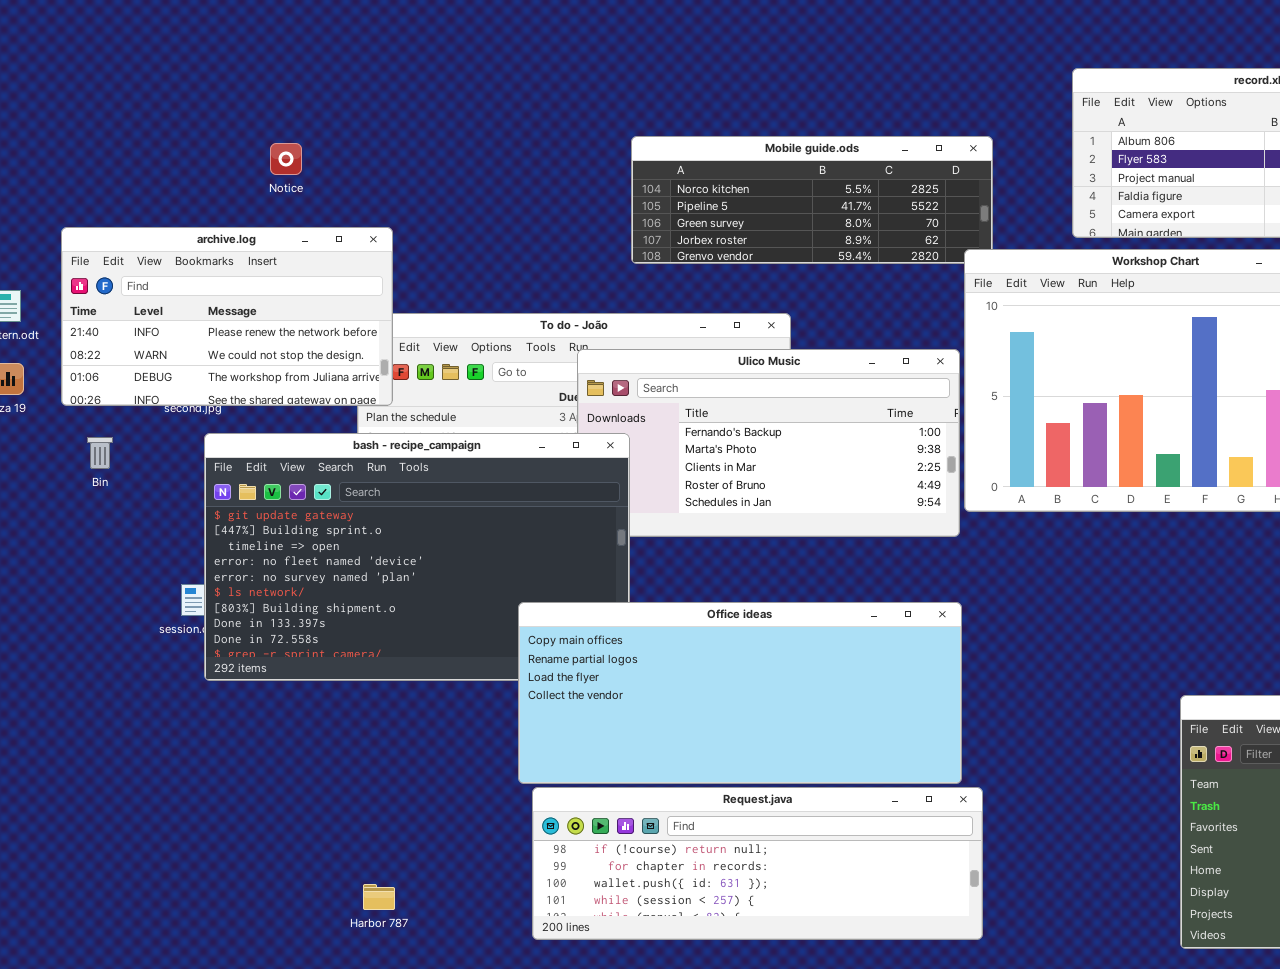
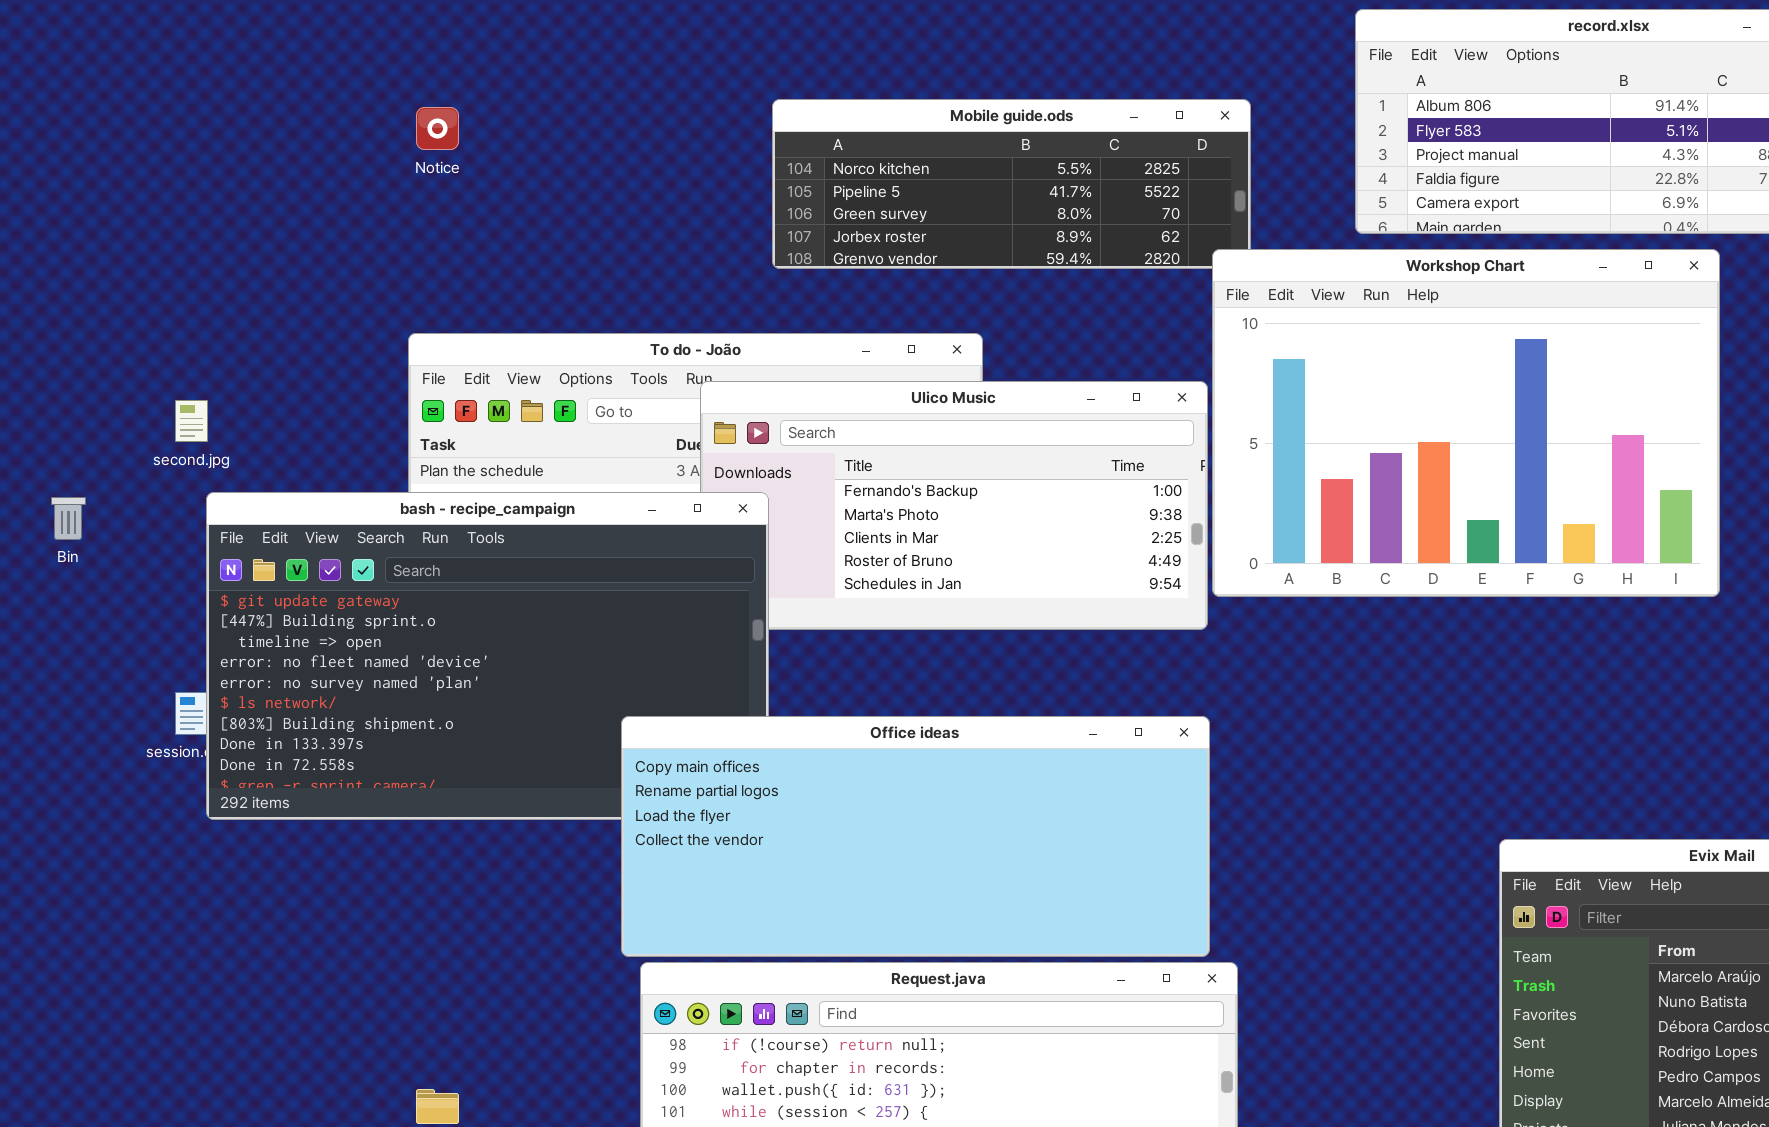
Notice: [270,143,302,175] -> [416,107,459,150], moved
archive.log: [61,227,393,406] -> none, closed

